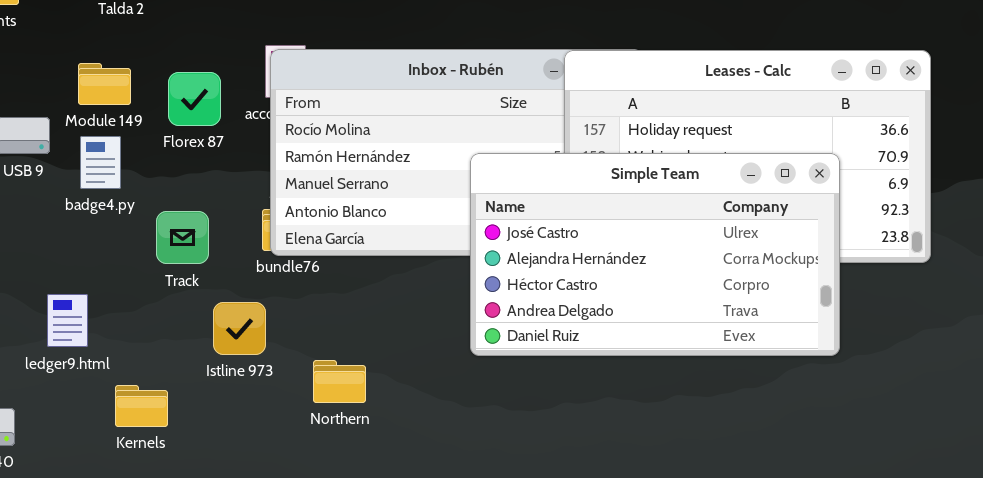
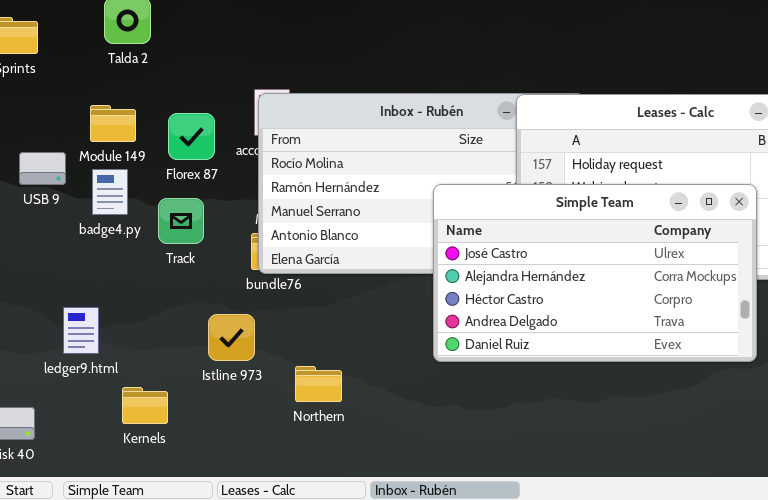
Track: [156,211,209,264] -> [158,198,204,244], moved

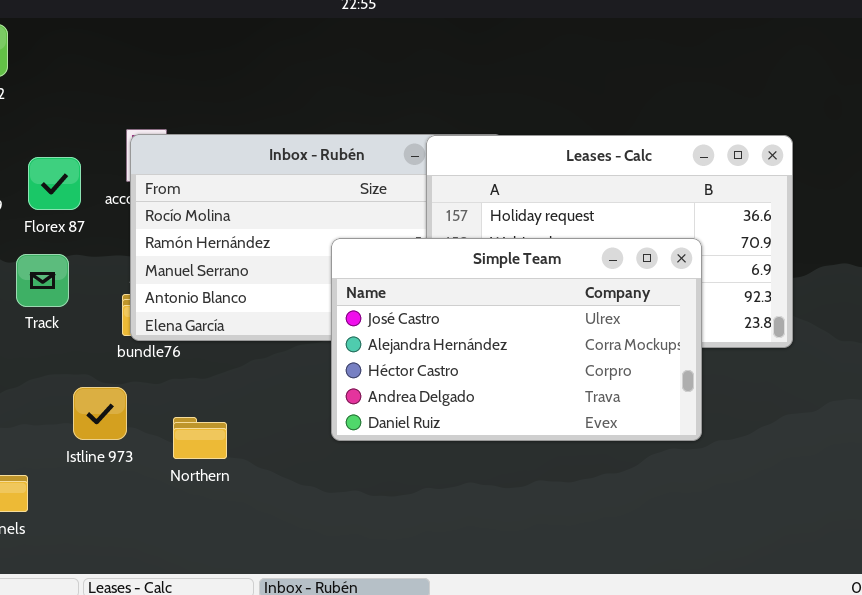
Northern: [295,366,342,402] -> [173,417,227,459], moved

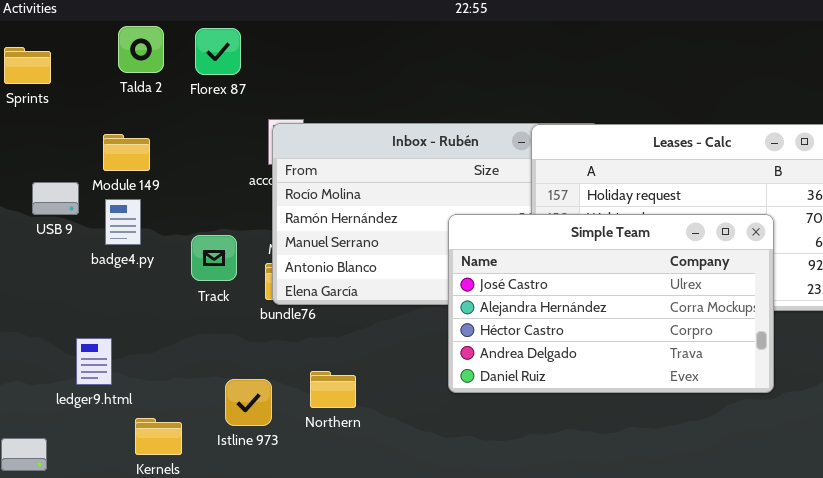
Florex 87: [28,157,81,210] -> [195,28,241,75], moved
Track: [16,254,69,307] -> [191,235,237,281], moved
Istline 973: [73,387,127,440] -> [225,379,272,426], moved

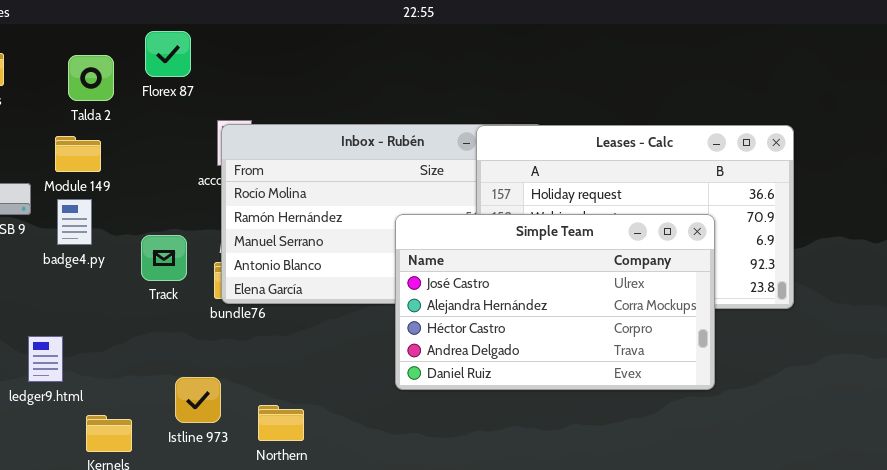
Talda 2: [118,26,164,73] -> [68,55,114,101], moved
Northern: [310,371,356,408] -> [258,405,304,441], moved

